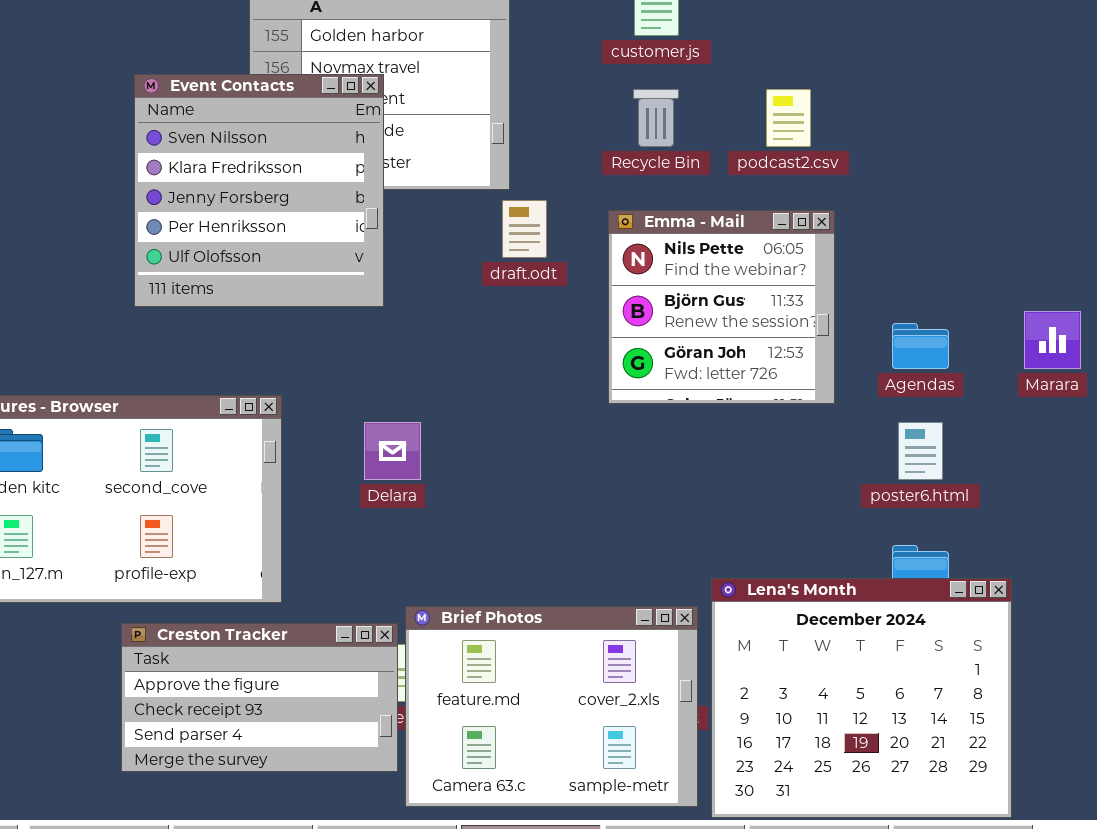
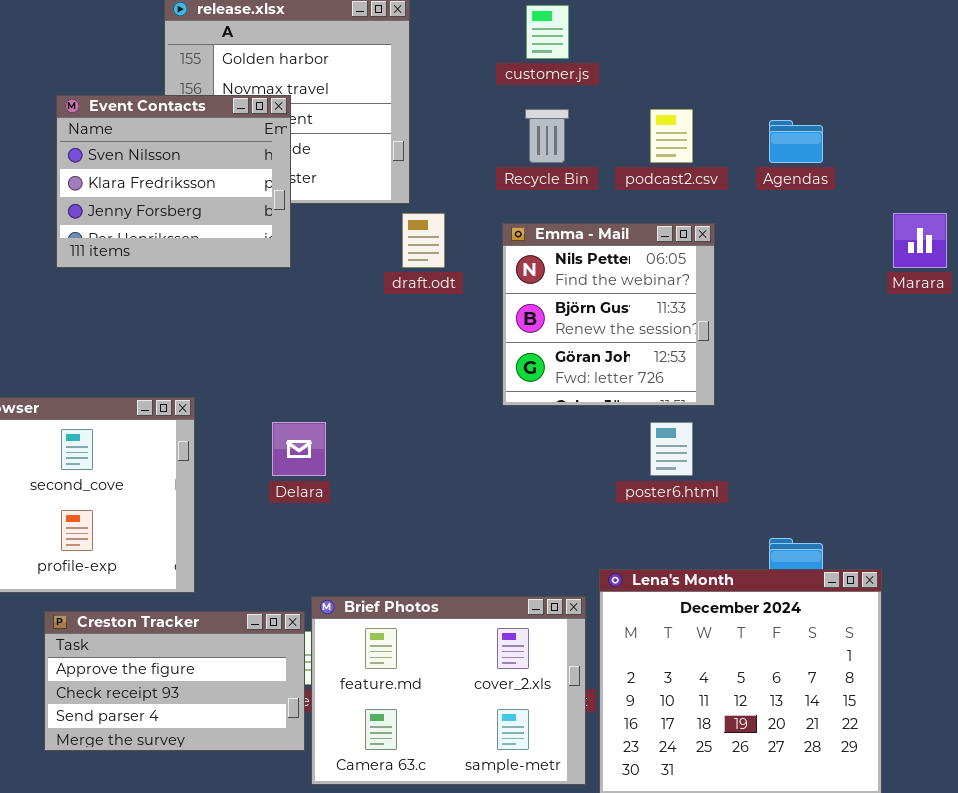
Event Contacts: [134,74,384,307] -> [56,95,291,268], resized
Marara: [1024,311,1081,369] -> [893,213,947,268], moved
Agendas: [892,323,949,369] -> [769,120,823,163], moved
poster6.html: [898,422,943,480] -> [650,422,693,476], moved

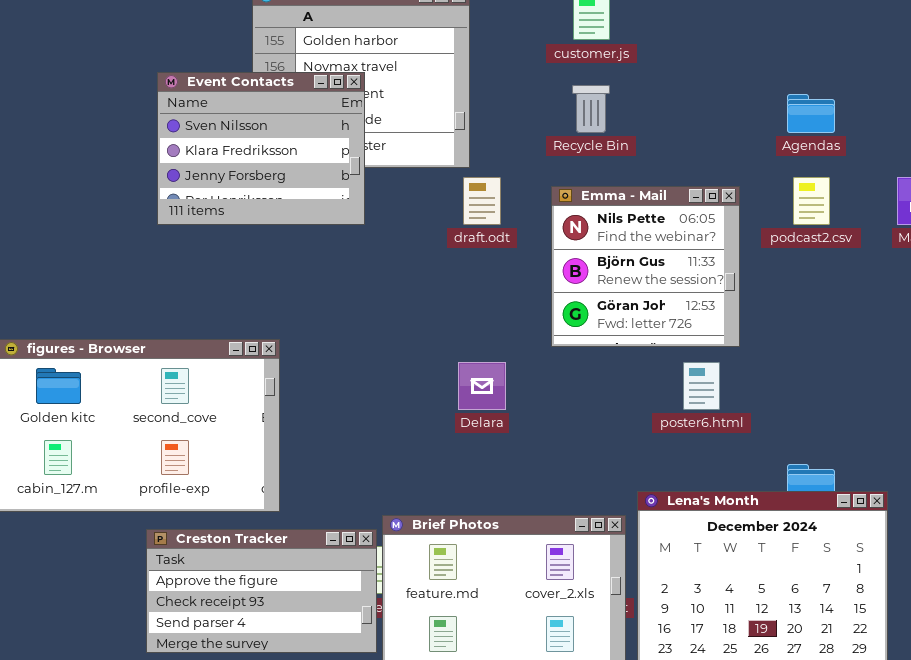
podcast2.csv: [650,109,693,163] -> [793,177,830,225], moved
Delara: [272,422,326,476] -> [458,362,506,410], moved

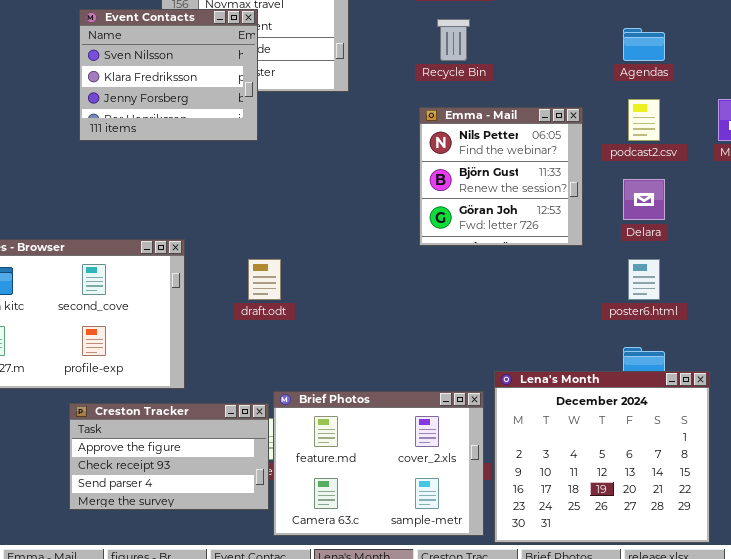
draft.odt: [463,177,501,225] -> [248,259,281,300], moved
Delara: [458,362,506,410] -> [623,179,665,220], moved
poster6.html: [683,362,720,410] -> [628,259,660,300], moved

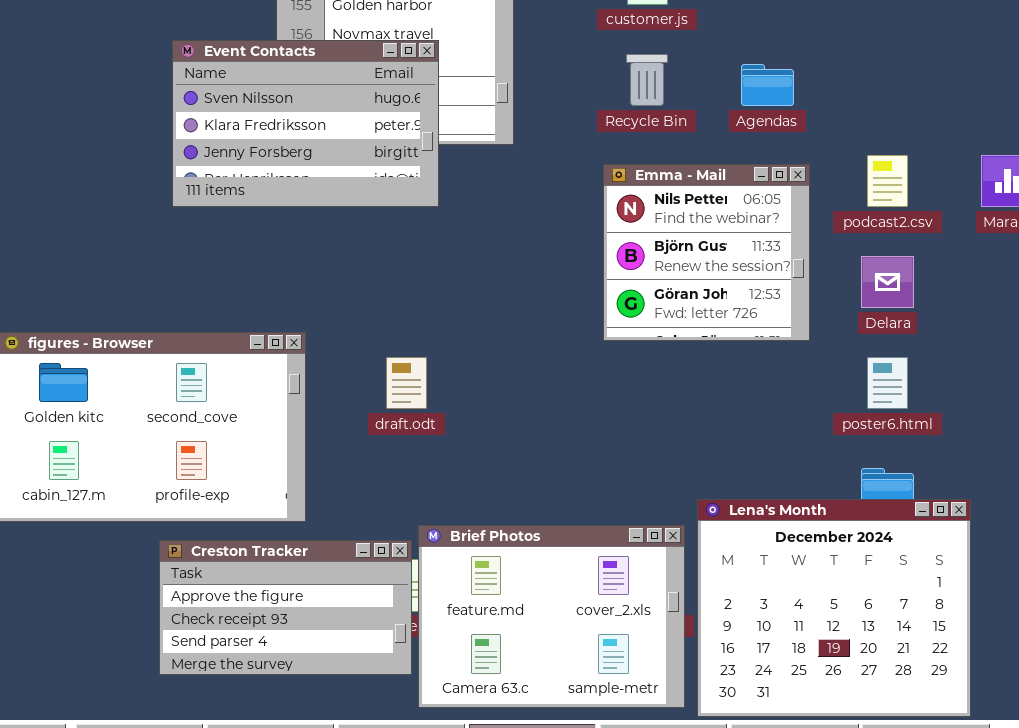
Event Contacts: [79,9,258,141] -> [172,40,439,207], resized
Agendas: [623,28,665,61] -> [741,64,794,106], moved

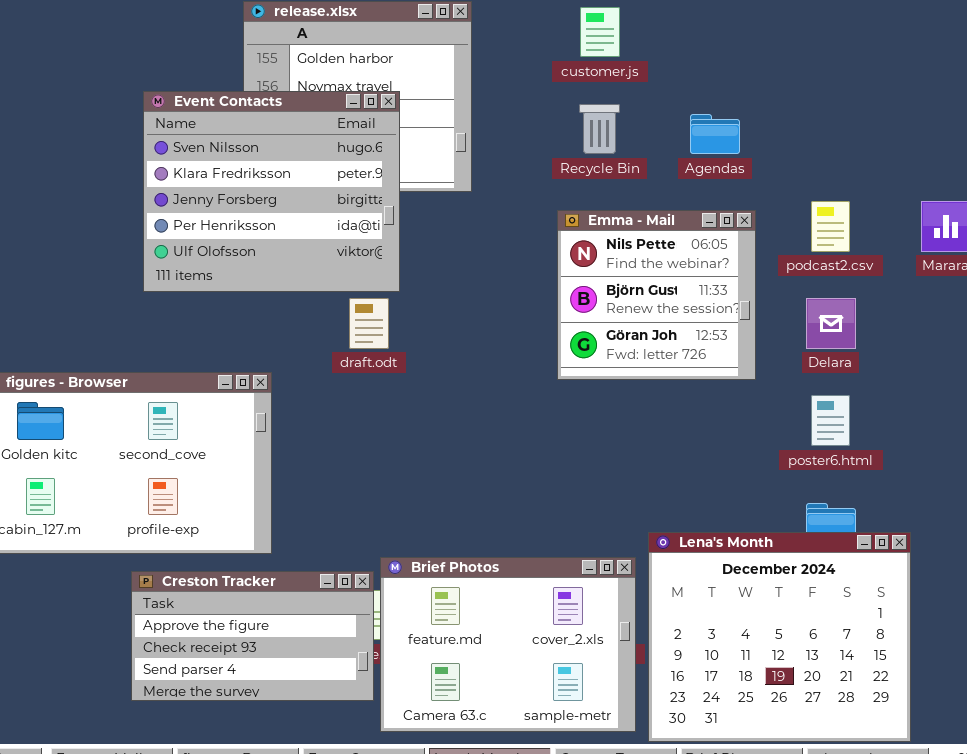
Event Contacts: [172,40,439,207] -> [143,91,400,292], resized
draft.odt: [386,357,427,409] -> [349,298,389,349], moved

